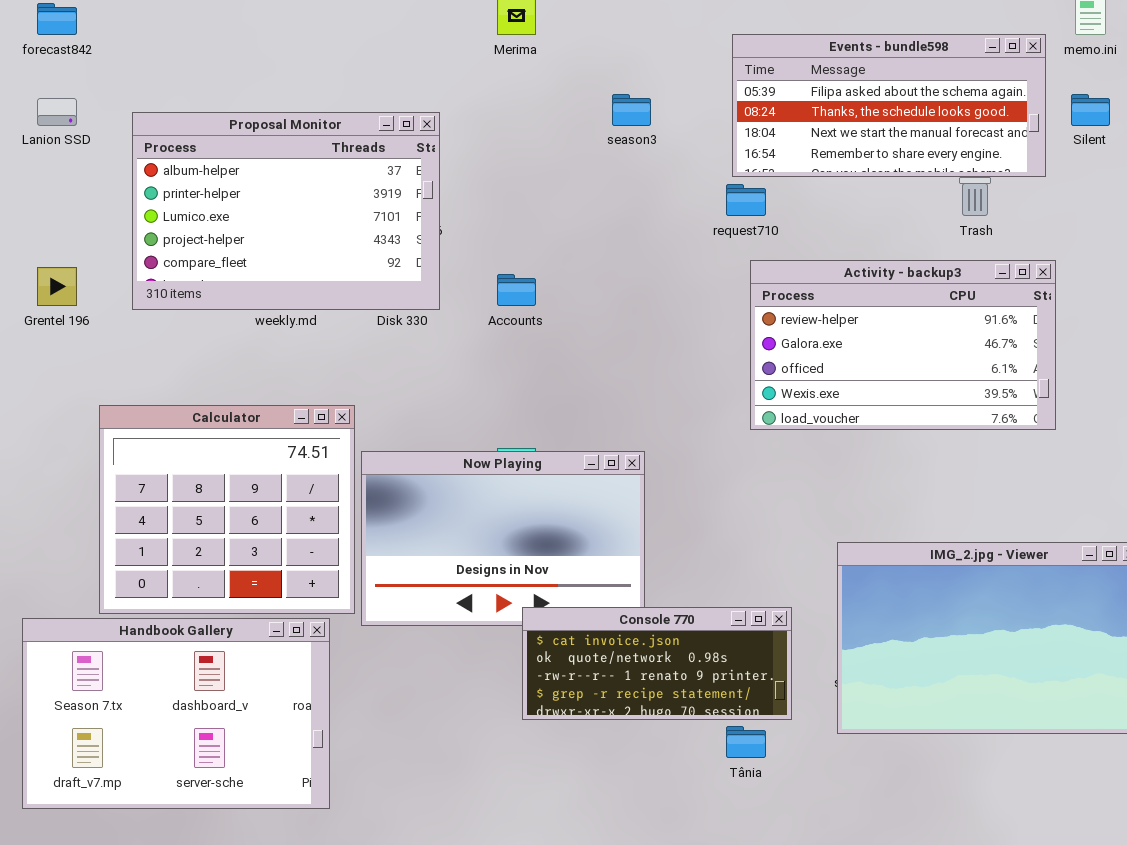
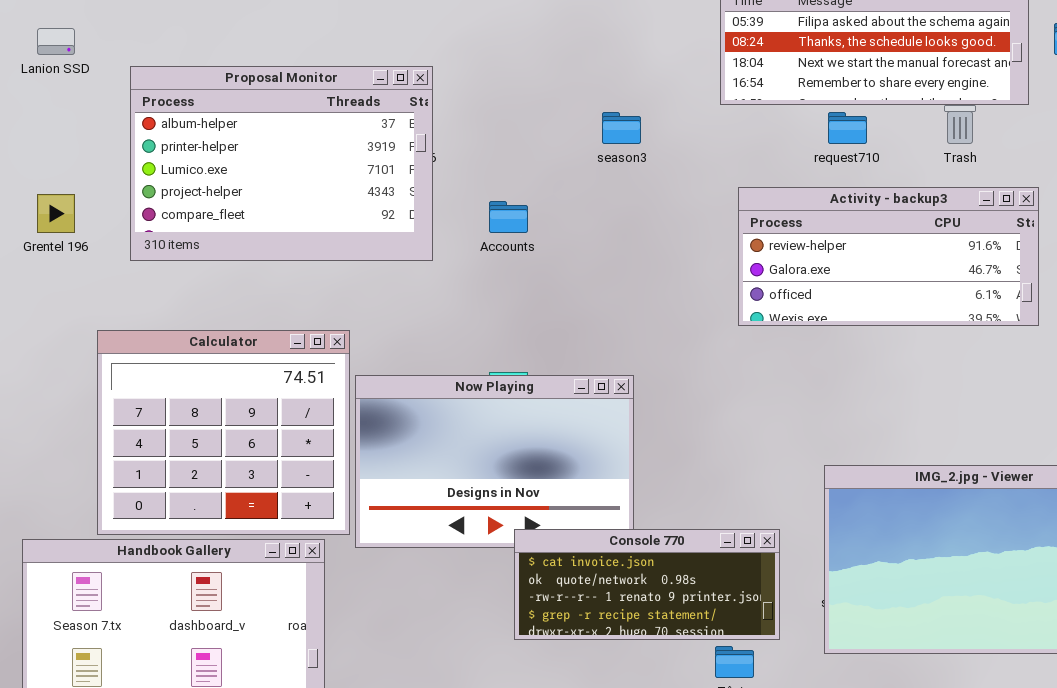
season3: [612,94,651,126] -> [602,112,641,144], moved
Proposal Monitor: [132,112,440,310] -> [130,66,433,261], moved
request710: [726,184,766,216] -> [828,112,867,144], moved
Activity - backup3: [750,260,1056,430] -> [738,187,1039,326], resized

